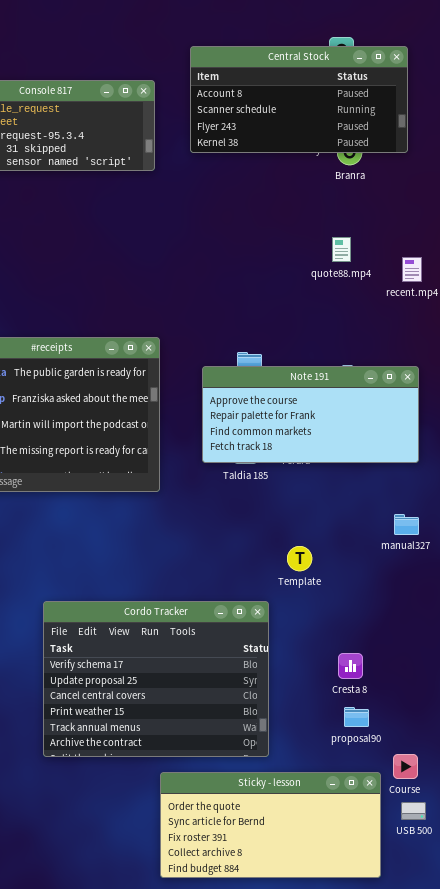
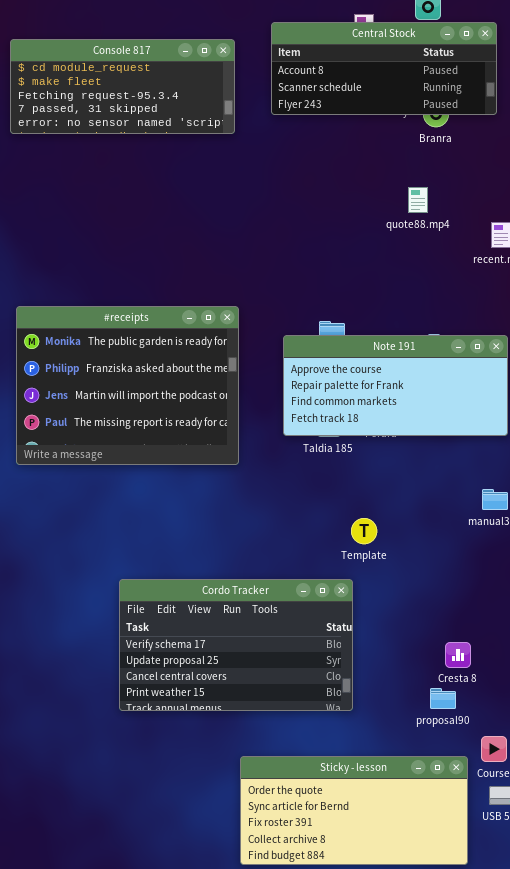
Central Stock: [190,46,408,153] -> [271,22,497,115], resized
quote88.mp4: [332,237,351,262] -> [408,187,428,213], moved
Template: [287,546,312,571] -> [351,518,377,544], moved
Cordo Tracker: [43,601,269,757] -> [119,579,353,711], resized
Cresta 8: [338,653,363,679] -> [445,642,471,668], moved

